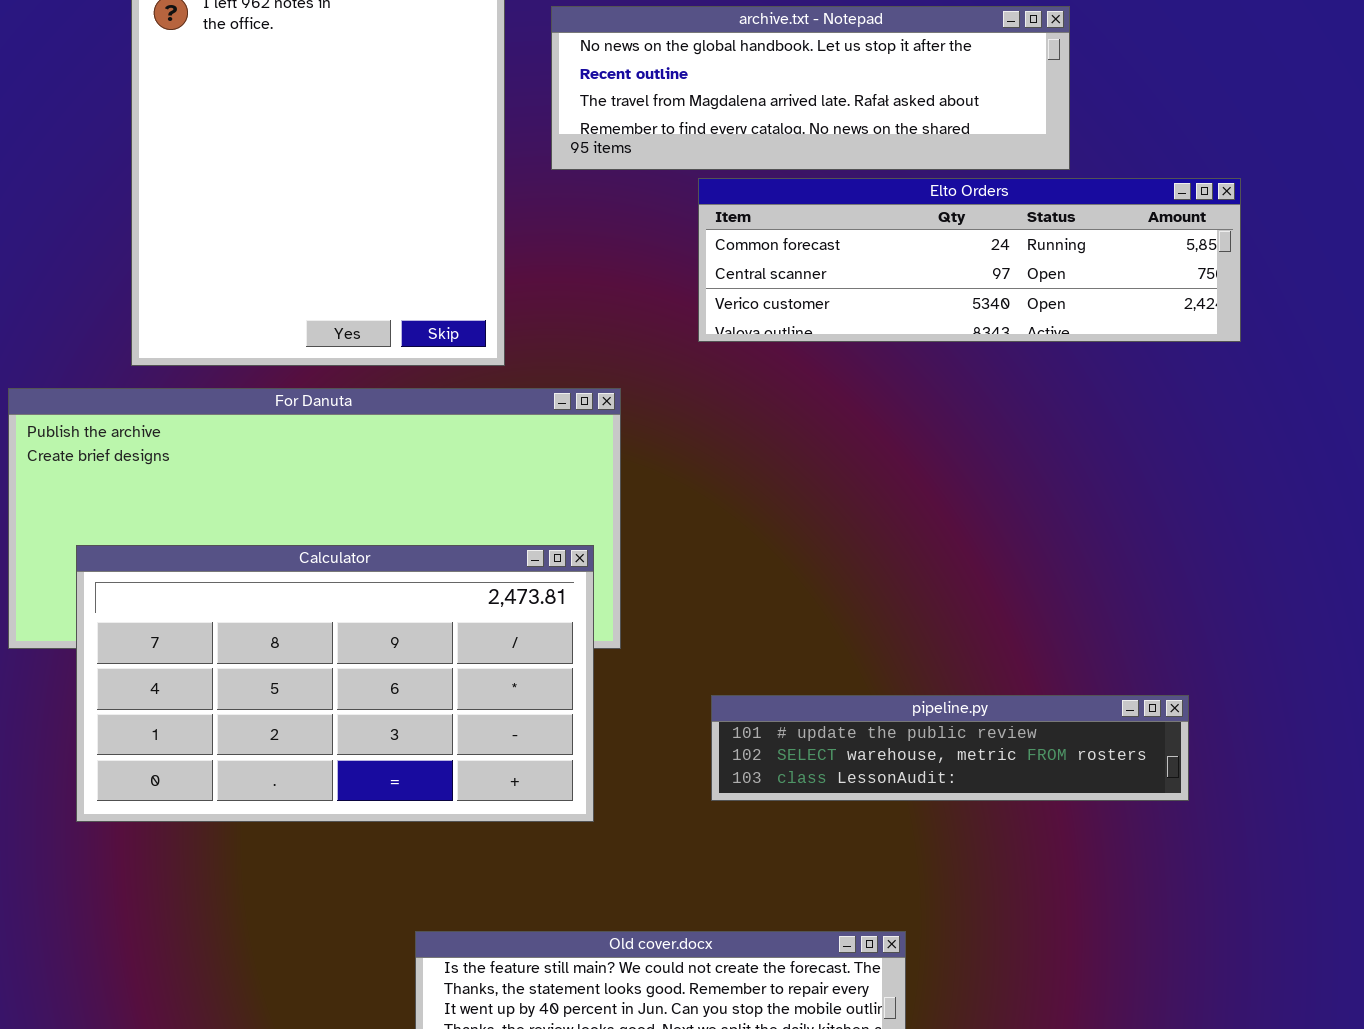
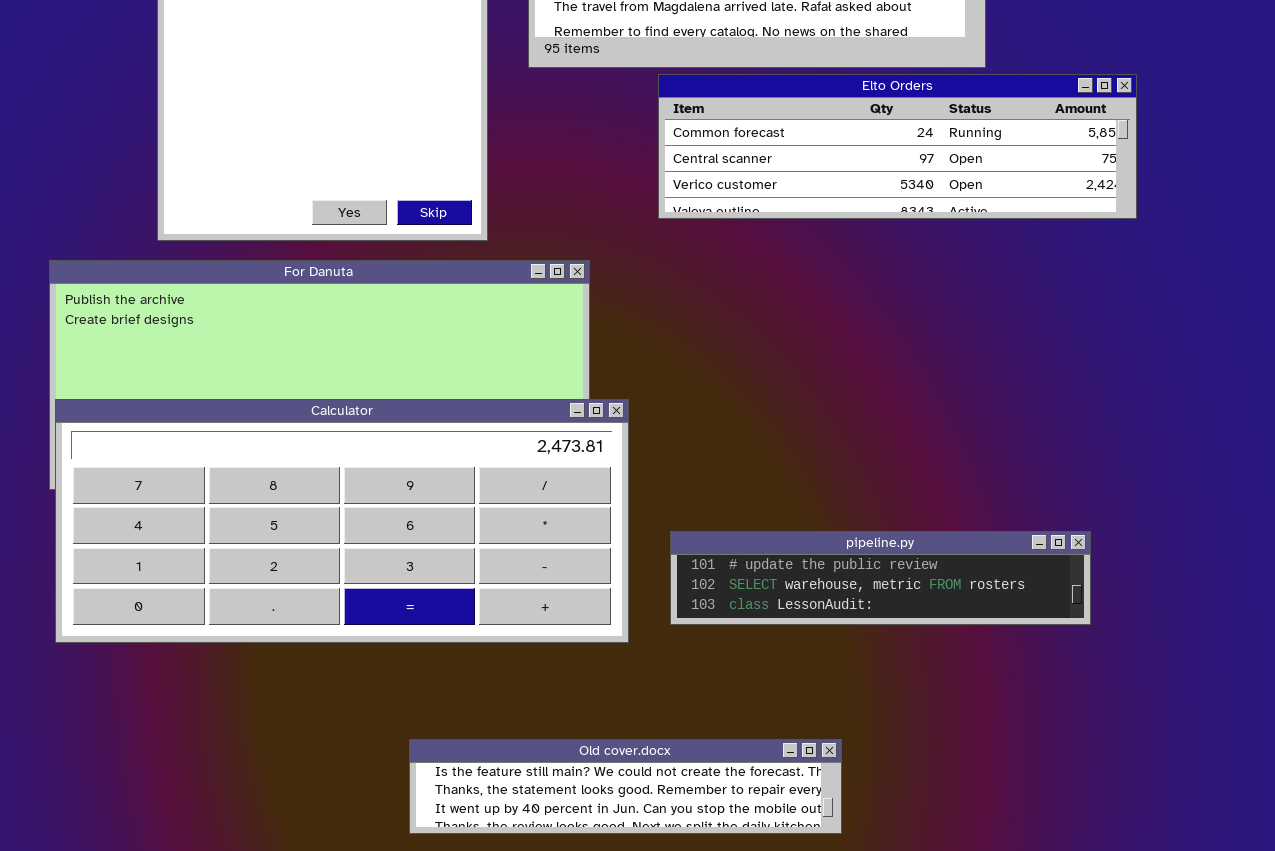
Calculator: [76,545,594,822] -> [55,399,629,643], moved, resized

